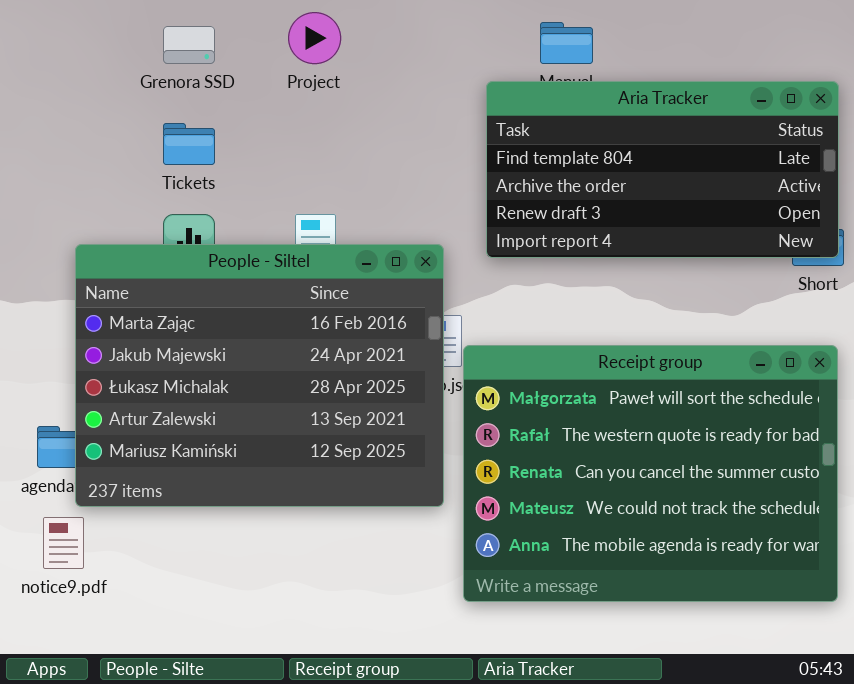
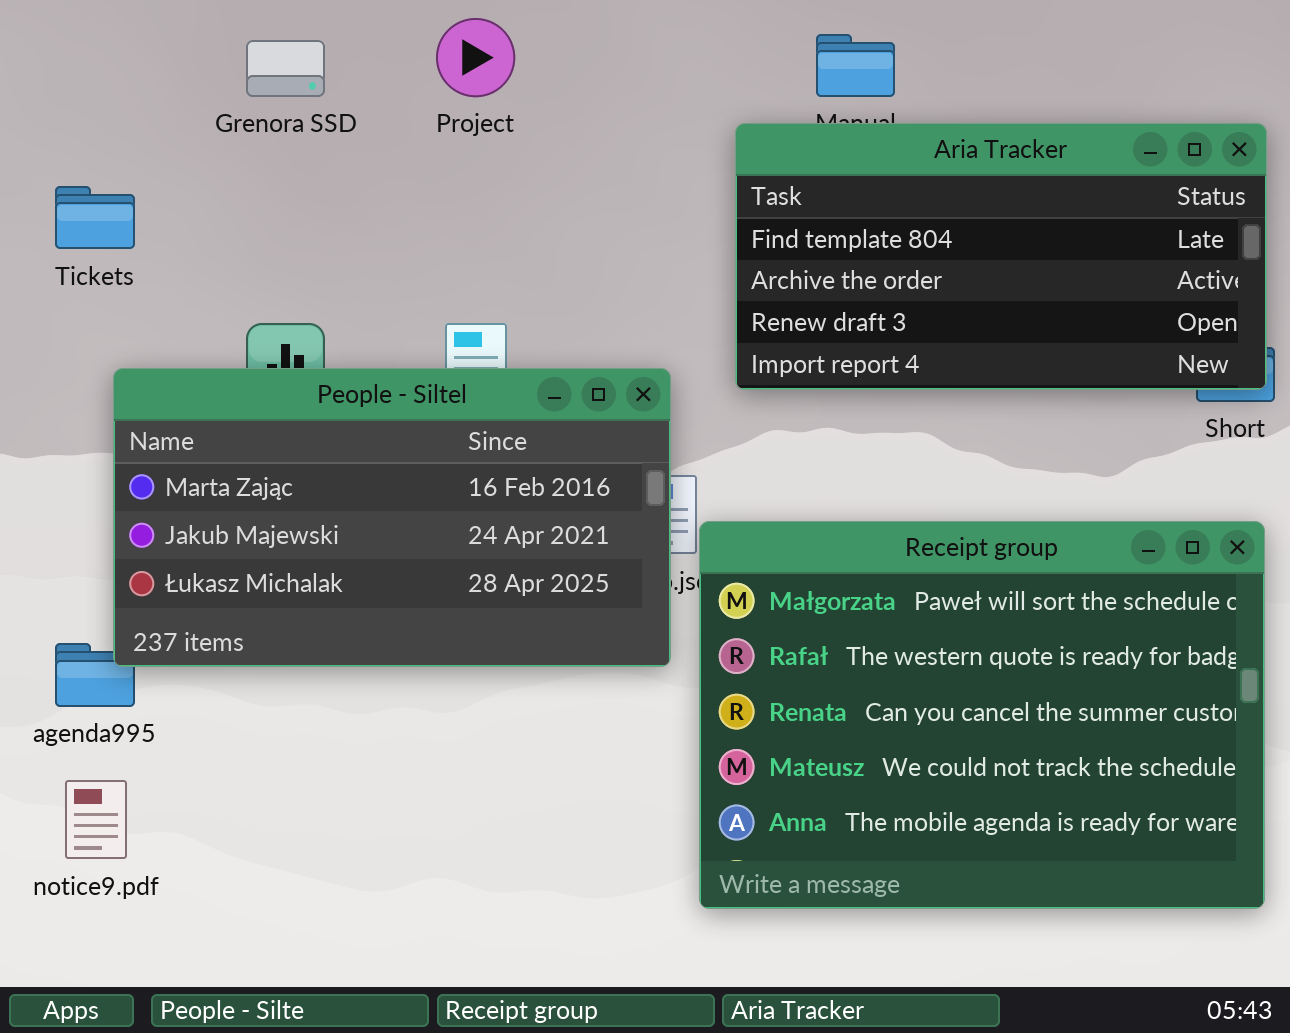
Tickets: [163,123,215,165] -> [55,186,135,249], moved
People - Siltel: [75,244,444,507] -> [113,368,671,667], resized

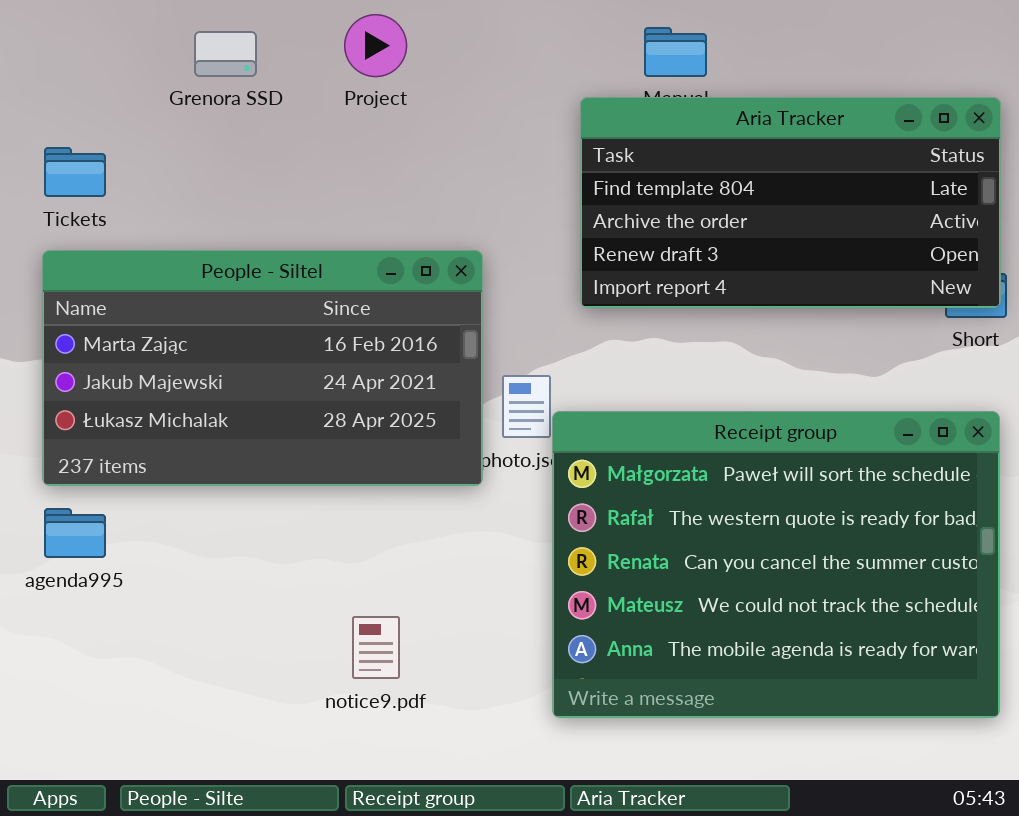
People - Siltel: [113,368,671,667] -> [42,250,483,486], moved
notice9.pdf: [65,780,127,859] -> [352,616,400,679], moved

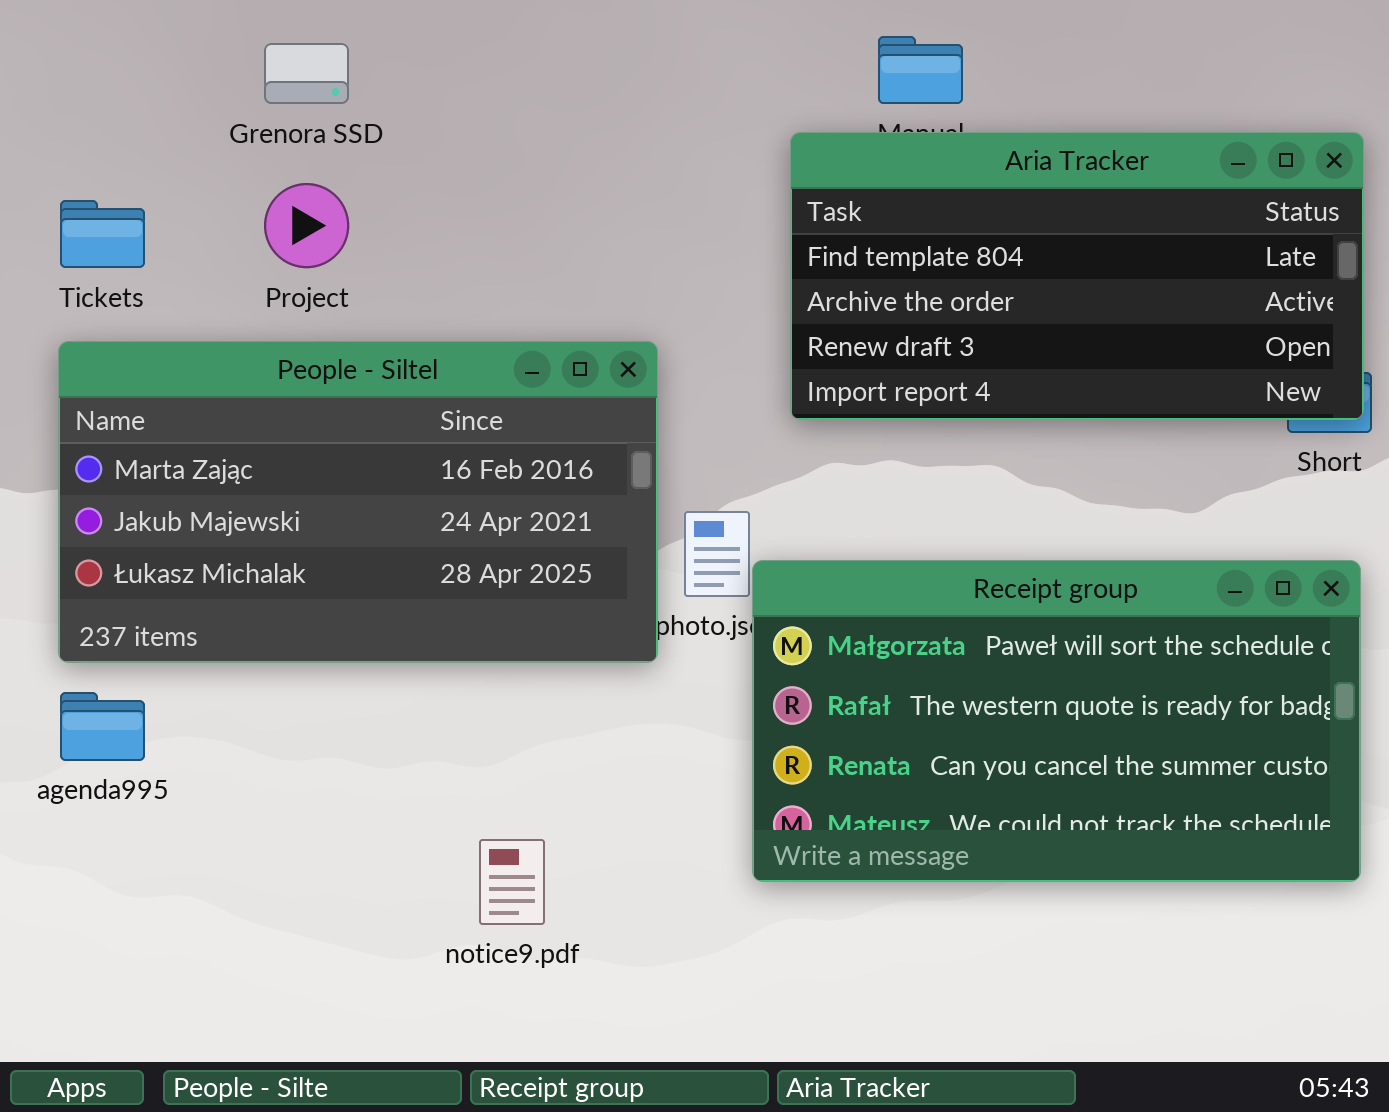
Project: [344,14,407,77] -> [264,183,349,268], moved
Receipt group: [552,411,1000,718] -> [752,560,1361,882], resized

